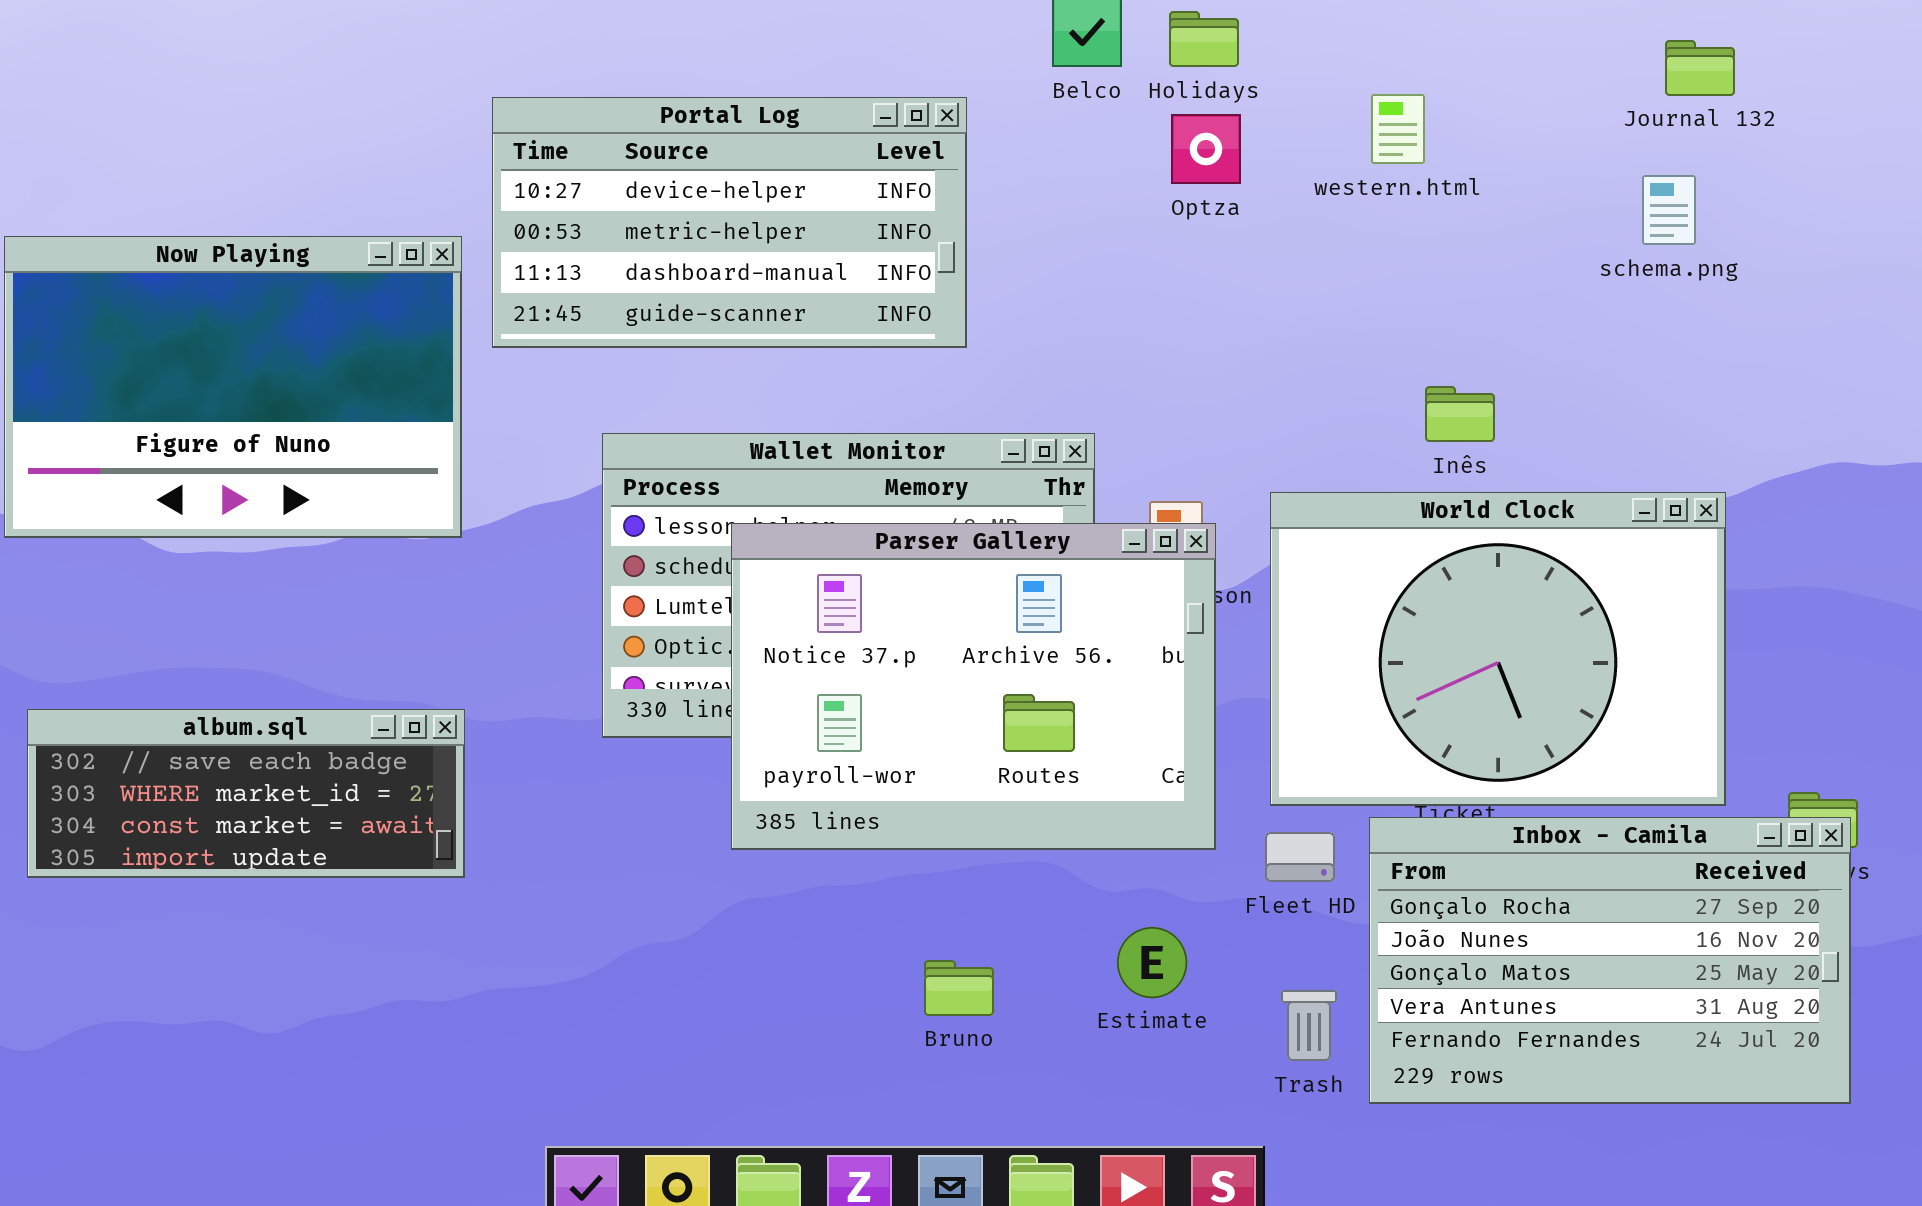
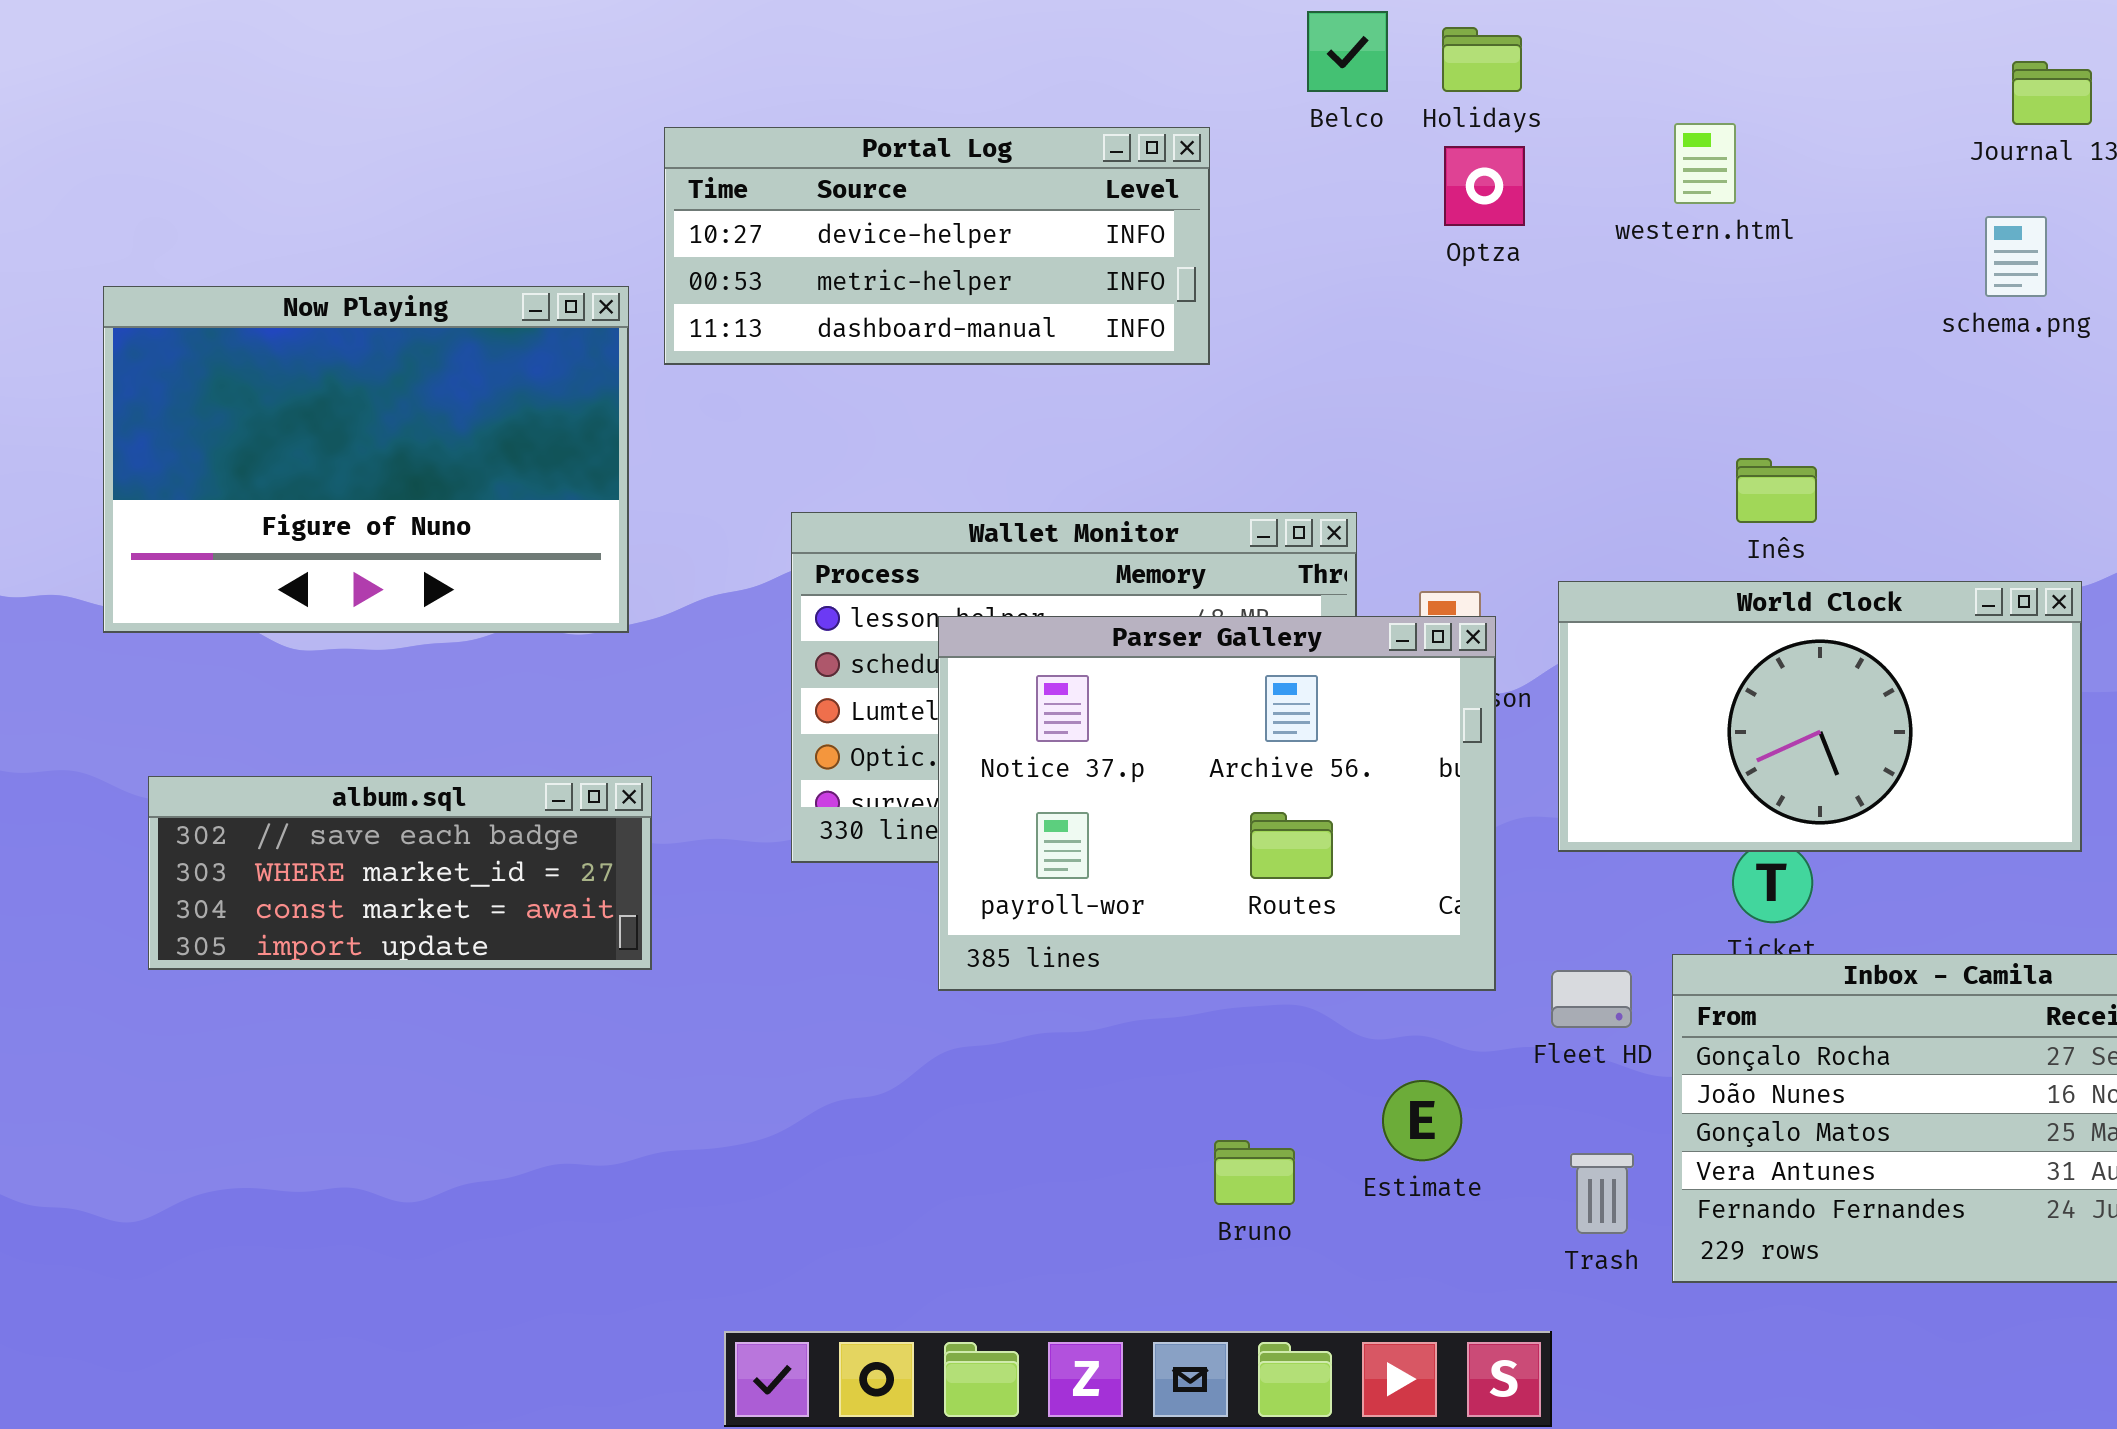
Portal Log: [492,97,967,348] -> [664,127,1210,365], resized
World Clock: [1270,492,1726,806] -> [1558,581,2082,852], resized
album.sql: [27,709,465,878] -> [148,776,652,970], moved
Bruno: [924,960,994,1016] -> [1214,1140,1295,1205], moved

